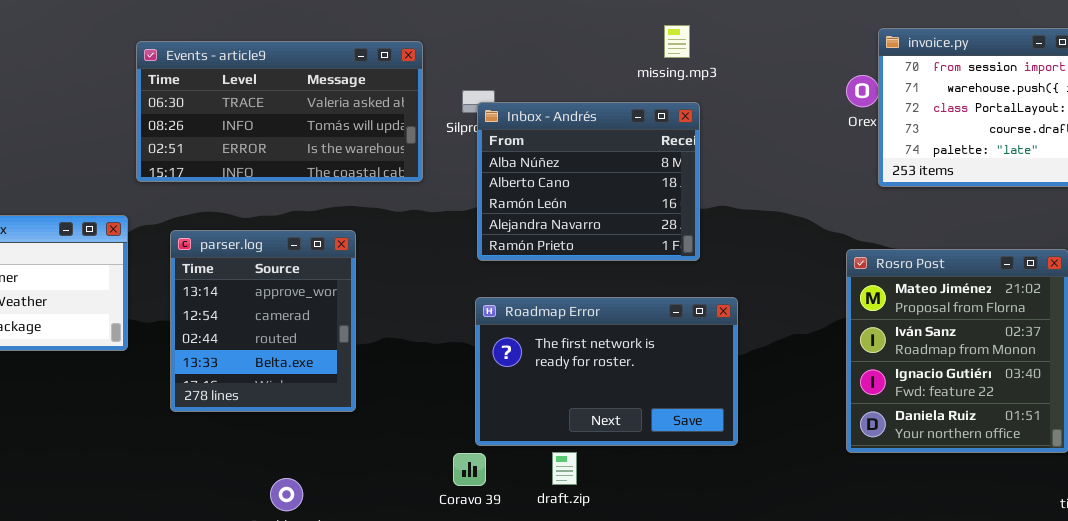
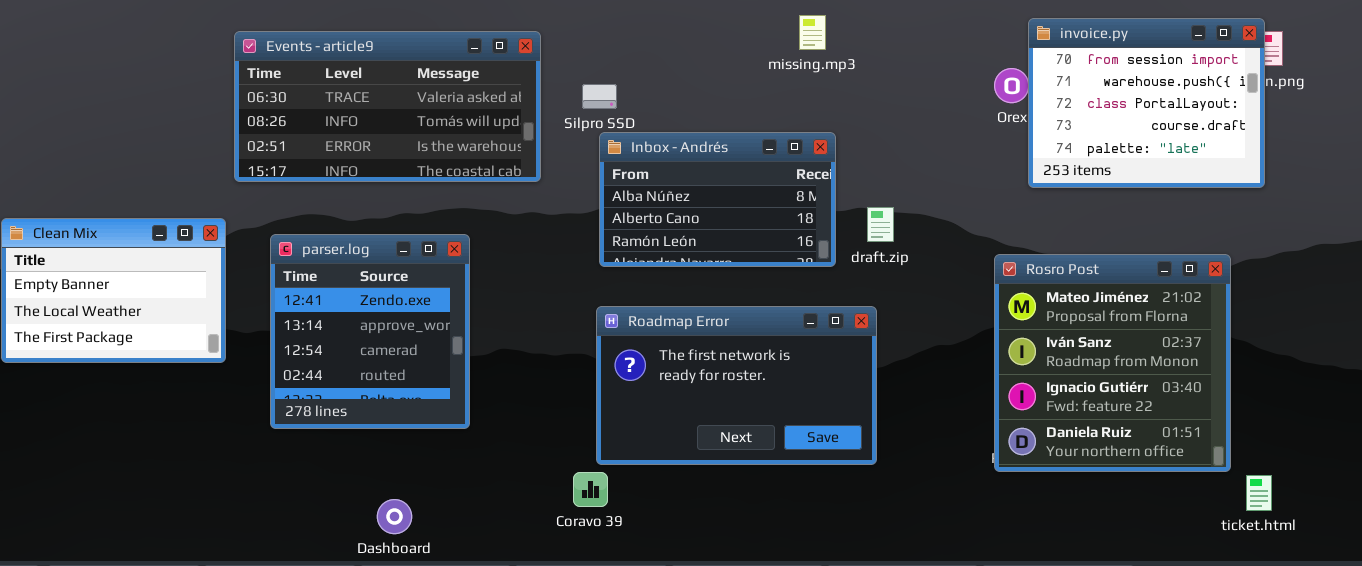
Inbox - Andrés: [477,102,700,261] -> [599,132,836,267], resized
parser.log: [170,230,356,412] -> [270,234,470,429], scrolled up 1 row
draft.zip: [552,452,577,485] -> [867,207,894,242], moved

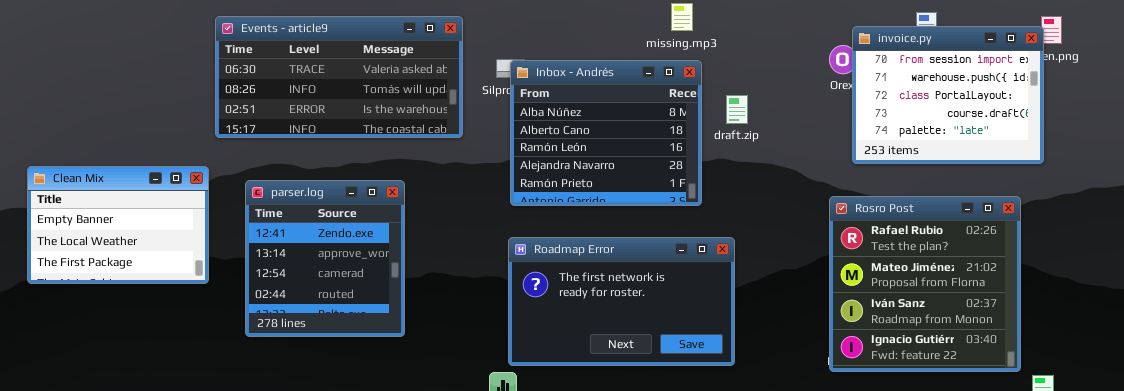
invoice.py: [1028,18,1265,188] -> [852,26,1044,164], moved
Inbox - Andrés: [599,132,836,267] -> [510,60,702,206], resized
draft.zip: [867,207,894,242] -> [726,95,748,124], moved
Rosro Post: [994,254,1231,472] -> [829,196,1021,372], scrolled up 1 row

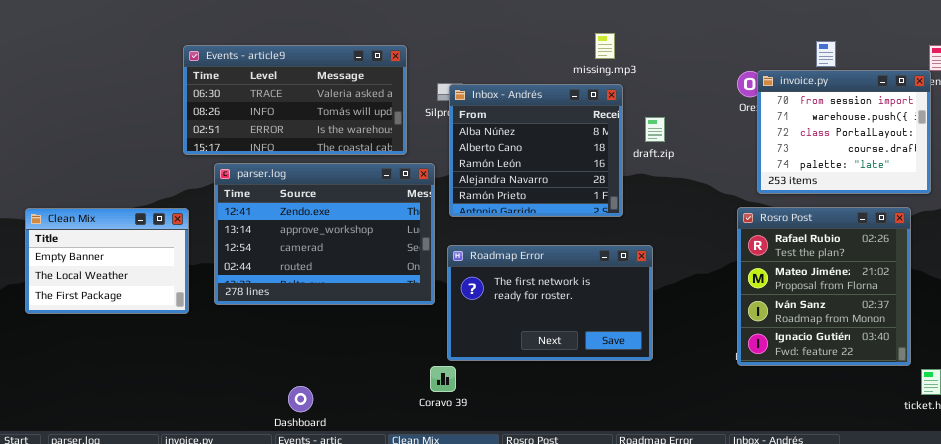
invoice.py: [852,26,1044,164] -> [757,70,931,194], moved
Clean Mix: [27,166,209,284] -> [25,208,189,314], moved
parser.log: [245,180,405,337] -> [214,163,435,305], moved, resized

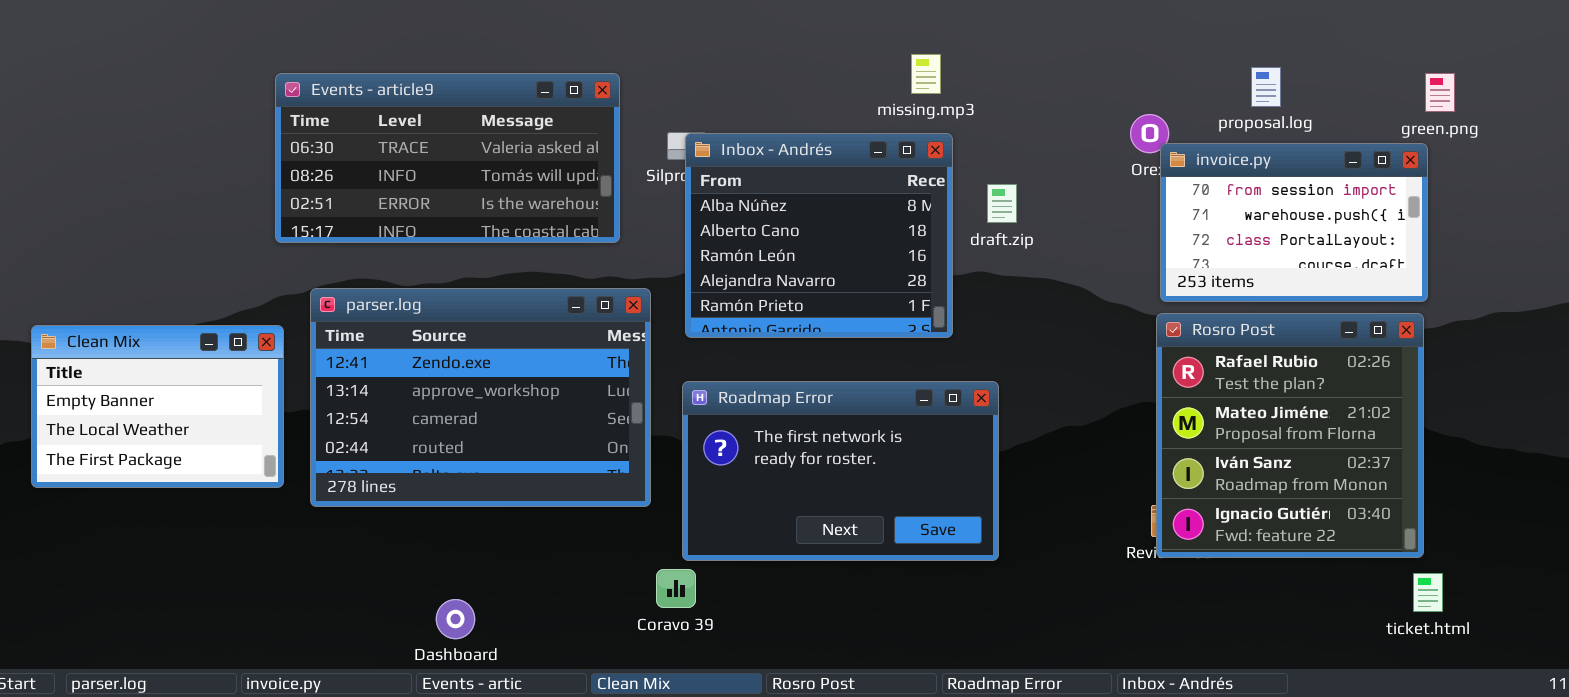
invoice.py: [757,70,931,194] -> [1160,143,1428,302], resized
parser.log: [214,163,435,305] -> [310,288,651,507], moved
Rosro Post: [737,207,911,366] -> [1156,313,1424,558], moved

